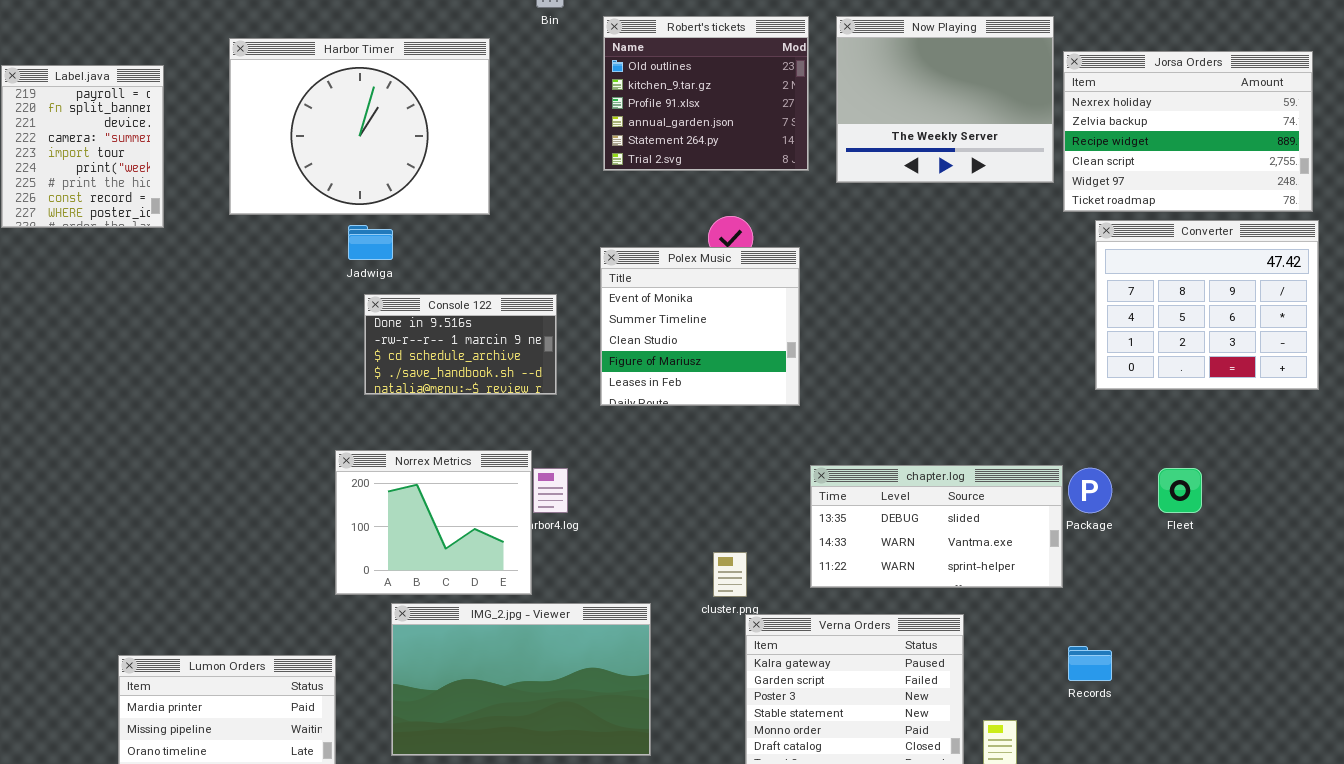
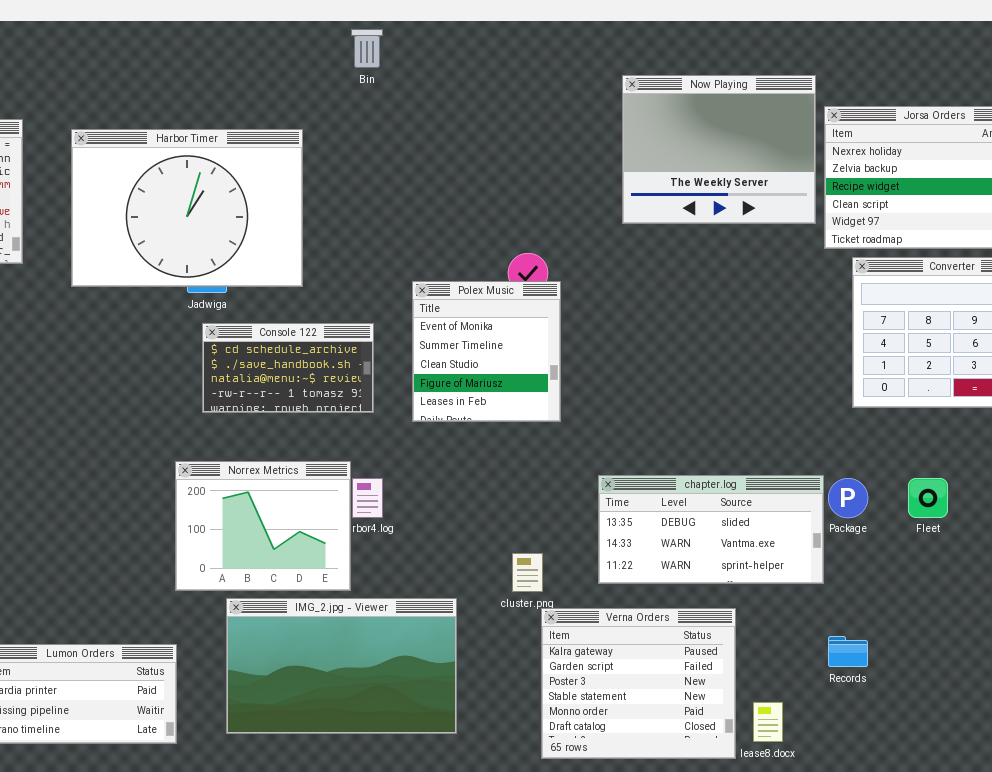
Robert's tickets: [603,16,809,171] -> none, closed
Harbor Timer: [229,38,490,215] -> [71,129,303,287], moved
Polex Music: [600,247,800,406] -> [412,281,561,422], resized
Console 122: [364,294,557,395] -> [202,323,374,413], scrolled down 2 rows

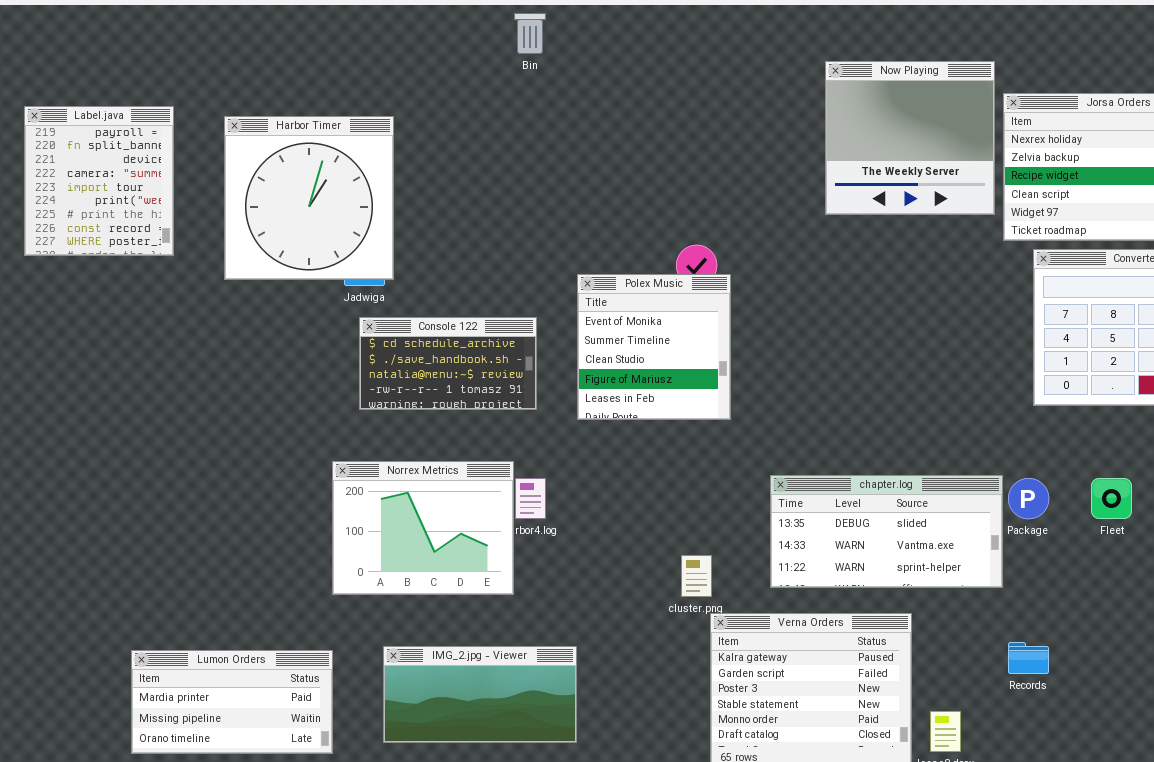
Now Playing: [622,75,816,224] -> [825,61,995,215], resized
Harbor Timer: [71,129,303,287] -> [224,116,394,280], resized
IMG_2.jpg - Viewer: [226,598,457,734] -> [383,646,577,743], resized

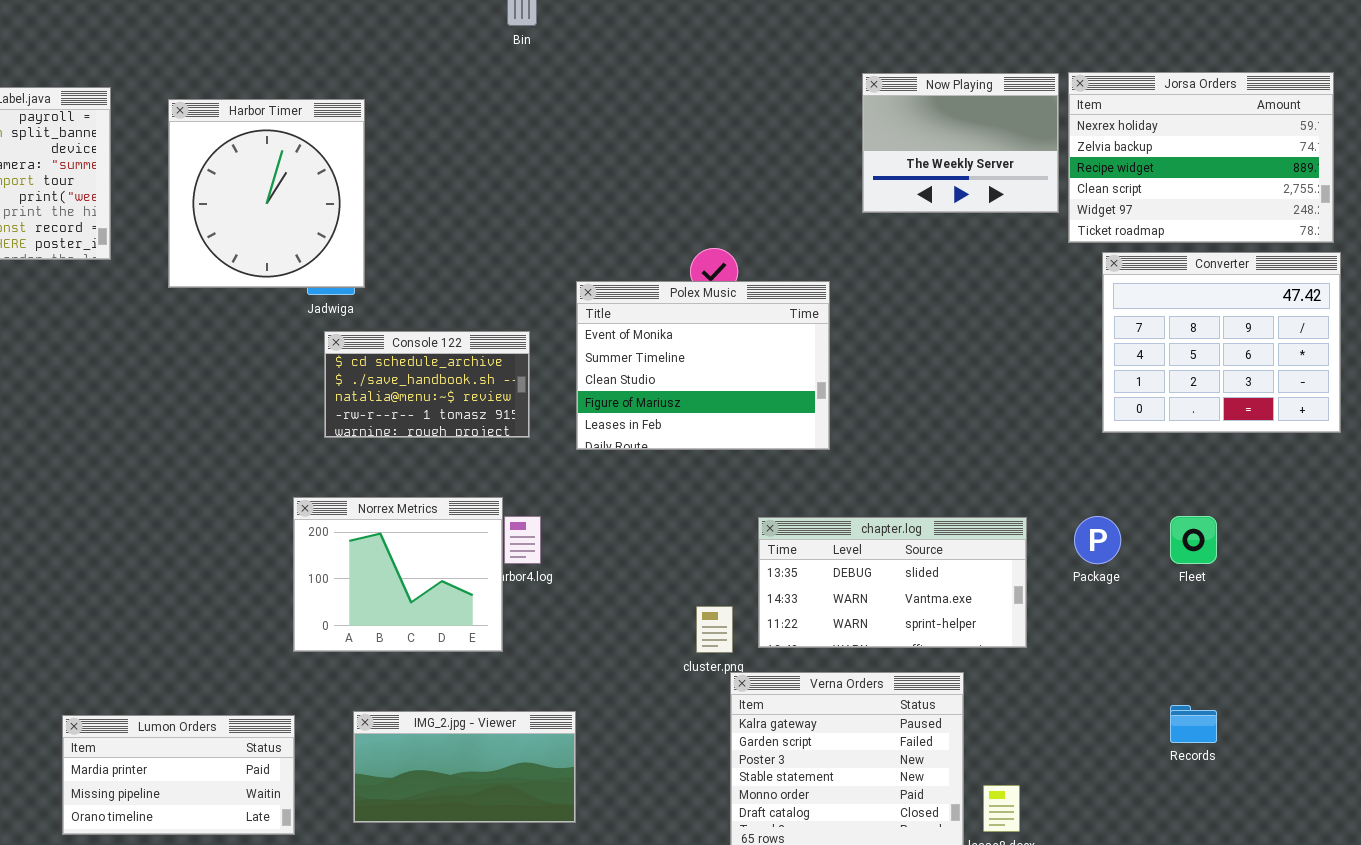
Now Playing: [825,61,995,215] -> [862,73,1059,213], resized
Polex Music: [577,274,731,420] -> [576,281,830,450], resized
chapter.log: [770,475,1003,588] -> [758,517,1027,648], moved
Records: [1008,642,1049,674] -> [1170,705,1217,743], moved

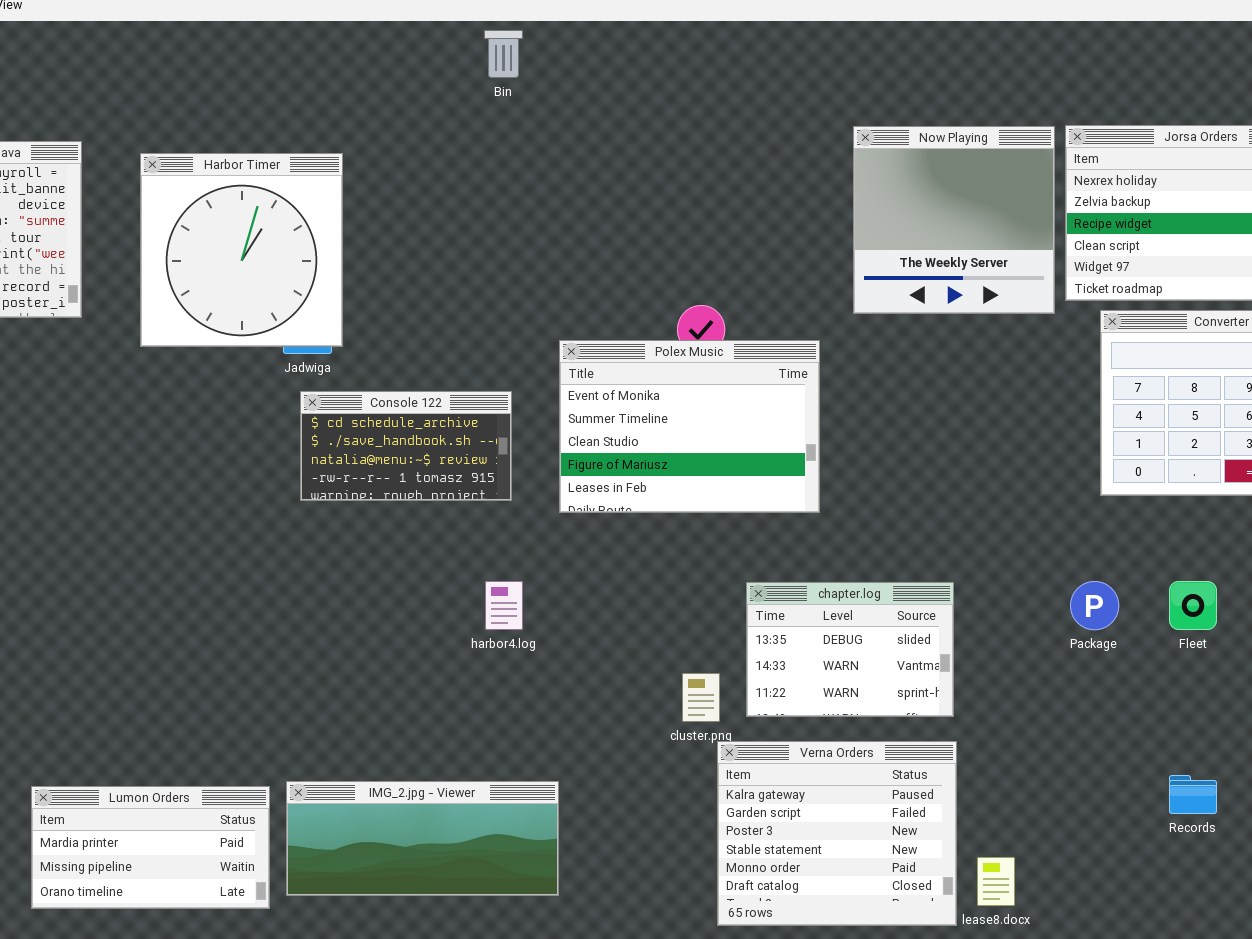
Now Playing: [862,73,1059,213] -> [853,126,1055,314], resized
Norrex Metrics: [293,497,503,652] -> none, closed
chapter.log: [758,517,1027,648] -> [746,582,954,717], resized
IMG_2.jpg - Viewer: [353,711,576,823] -> [286,781,559,896], resized

